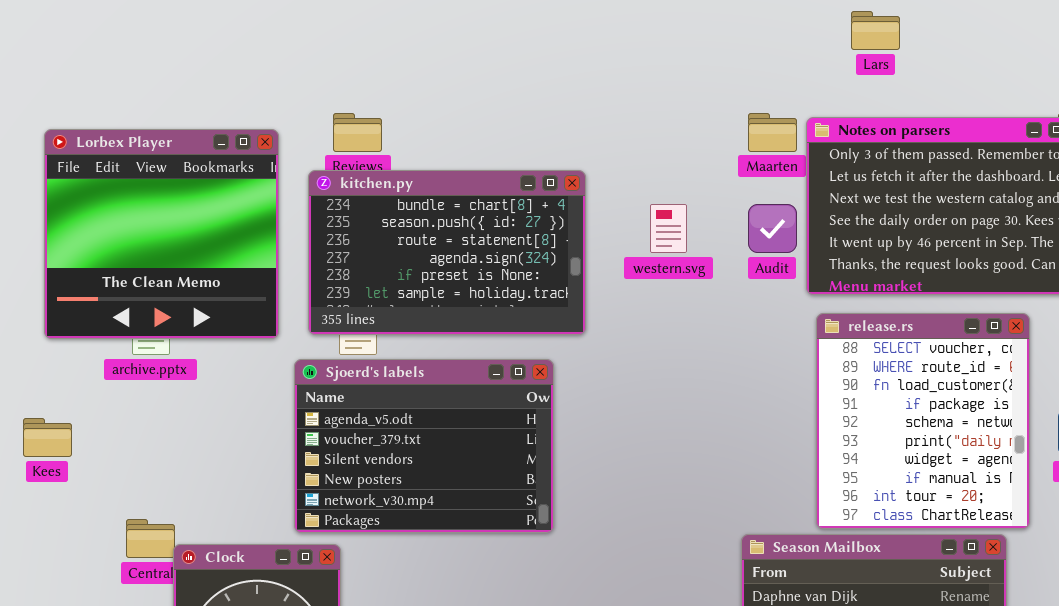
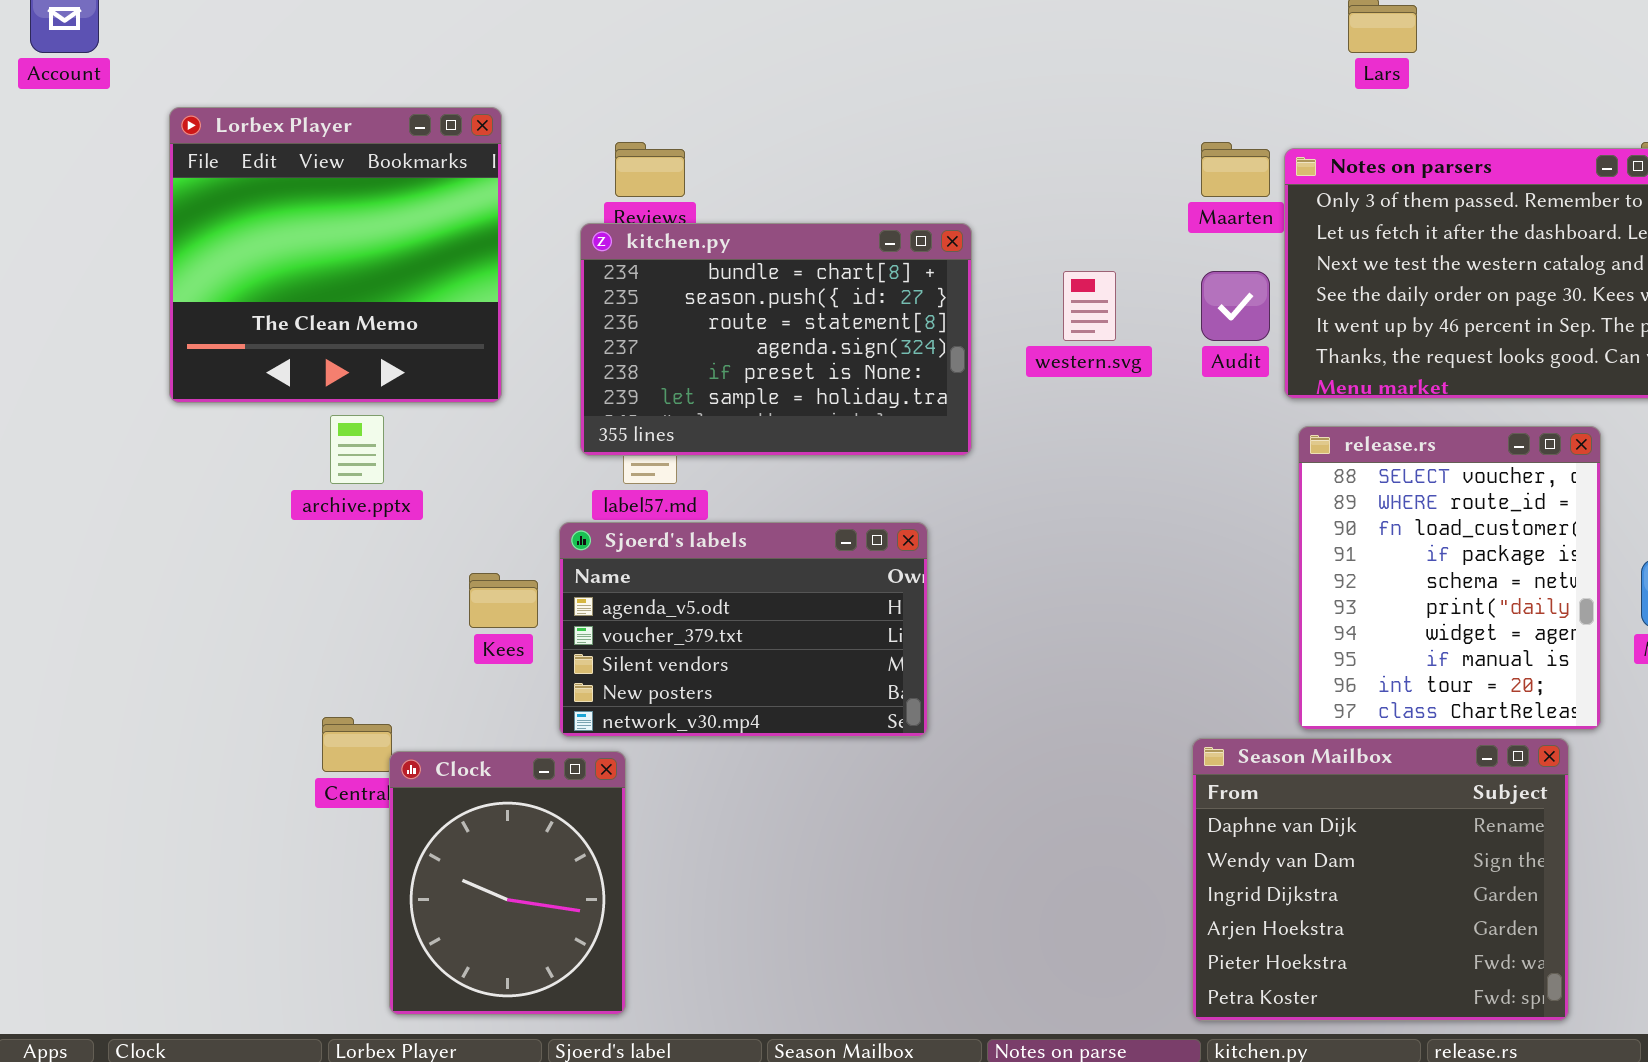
Lorbex Player: [44,129,279,339] -> [169,107,502,403], moved
Sjoerd's labels: [294,359,554,533] -> [559,522,928,737], resized
Kees: [23,418,72,457] -> [469,573,538,628], moved

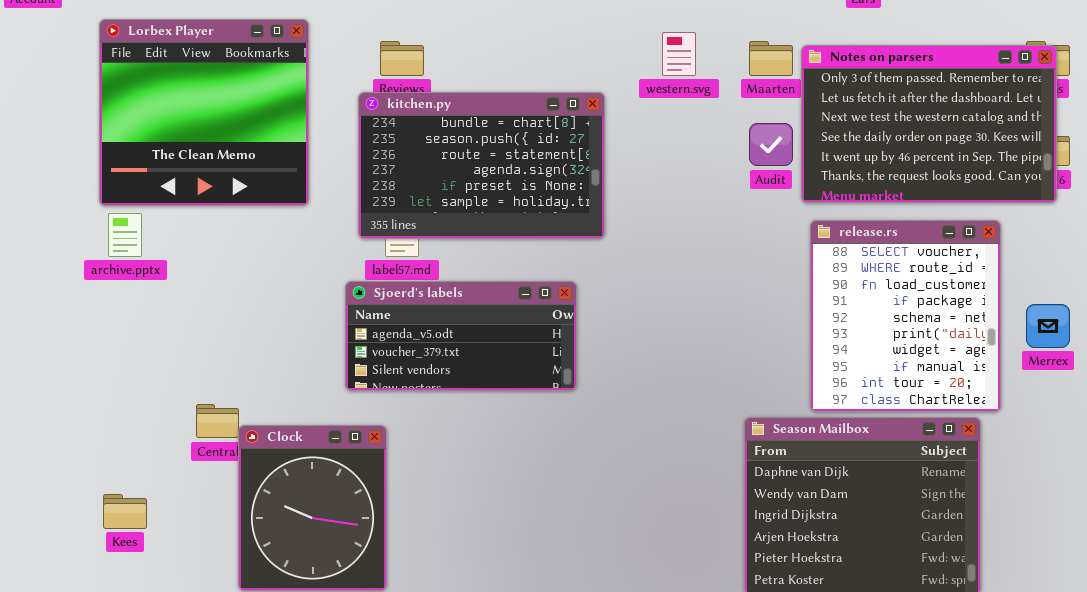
western.svg: [1063,271,1116,341] -> [662,32,696,76], moved
archive.pptx: [330,415,384,484] -> [108,213,142,257], moved
Sjoerd's labels: [559,522,928,737] -> [345,281,577,391], resized
Kees: [469,573,538,628] -> [103,494,147,529], moved

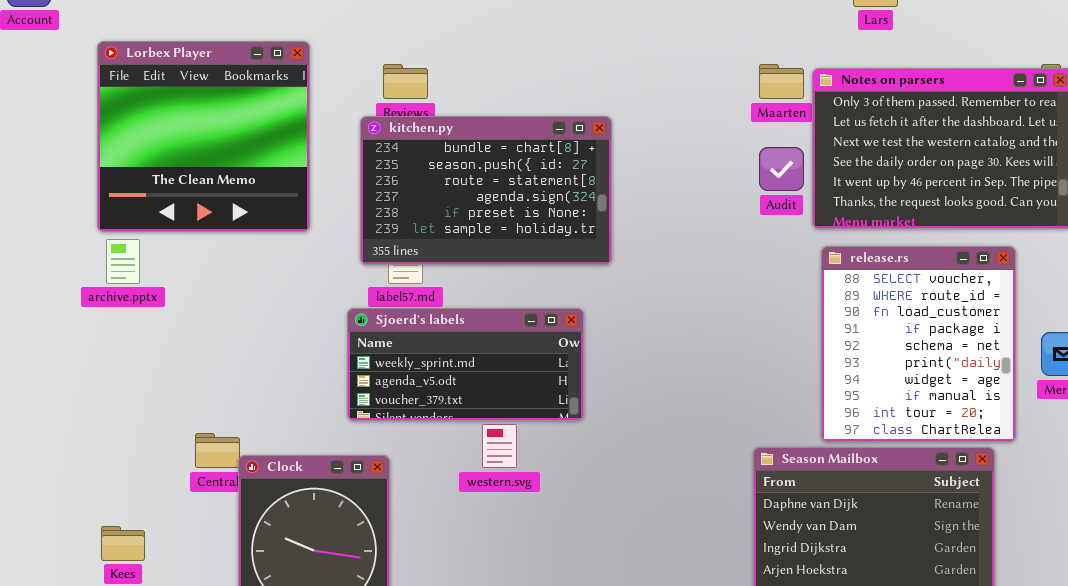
western.svg: [662,32,696,76] -> [482,424,517,468], moved
Sjoerd's labels: [345,281,577,391] -> [347,308,584,421], scrolled up 1 row

